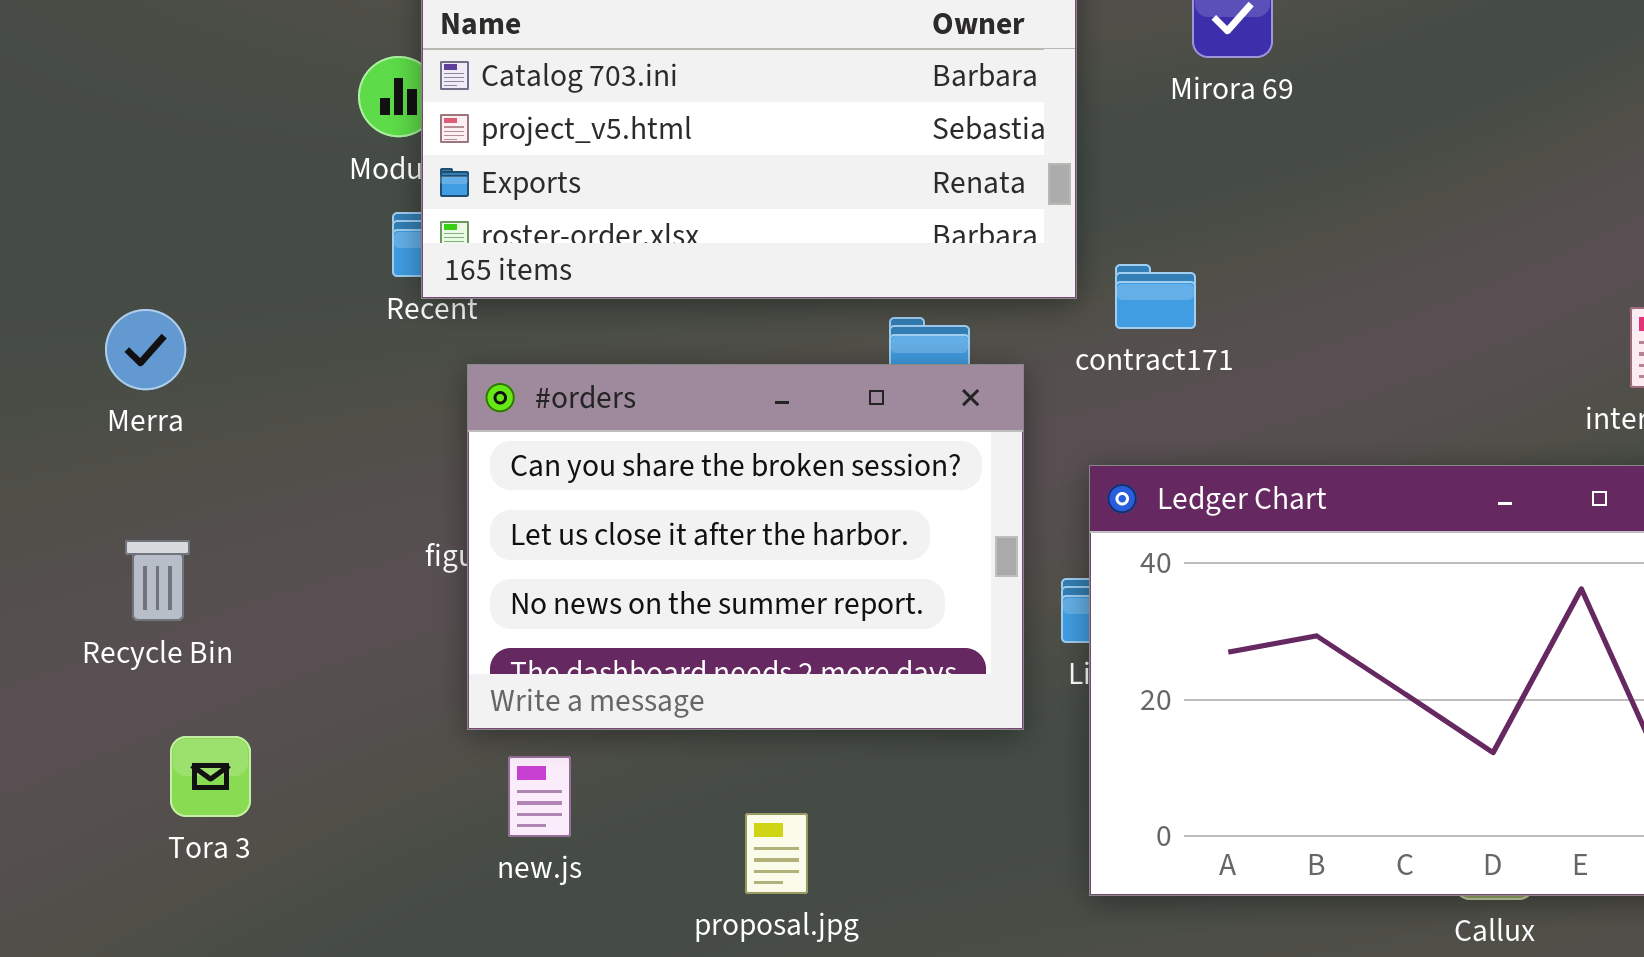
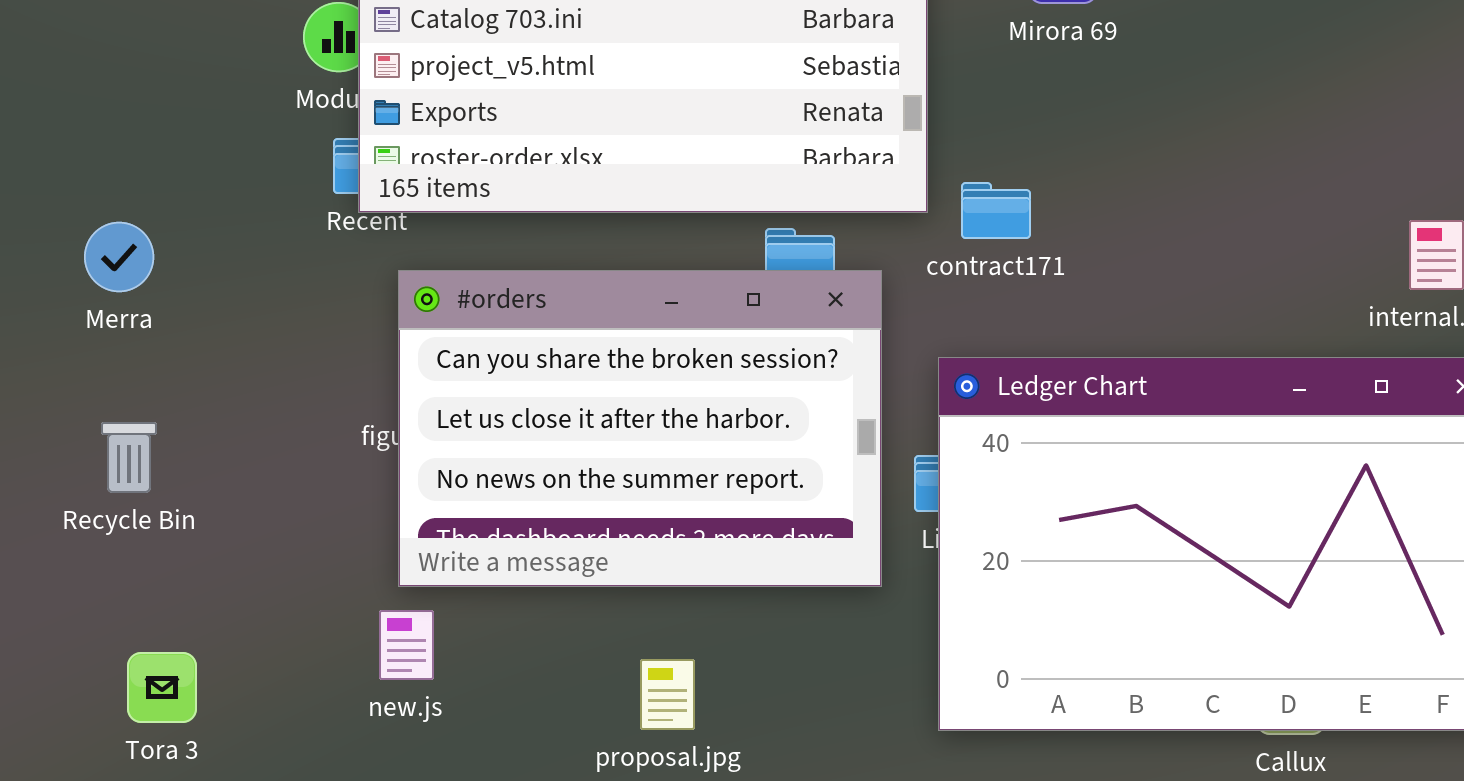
Tora 3: [170,736,251,817] -> [127,652,197,723], moved
new.js: [508,756,571,837] -> [379,610,434,680], moved

